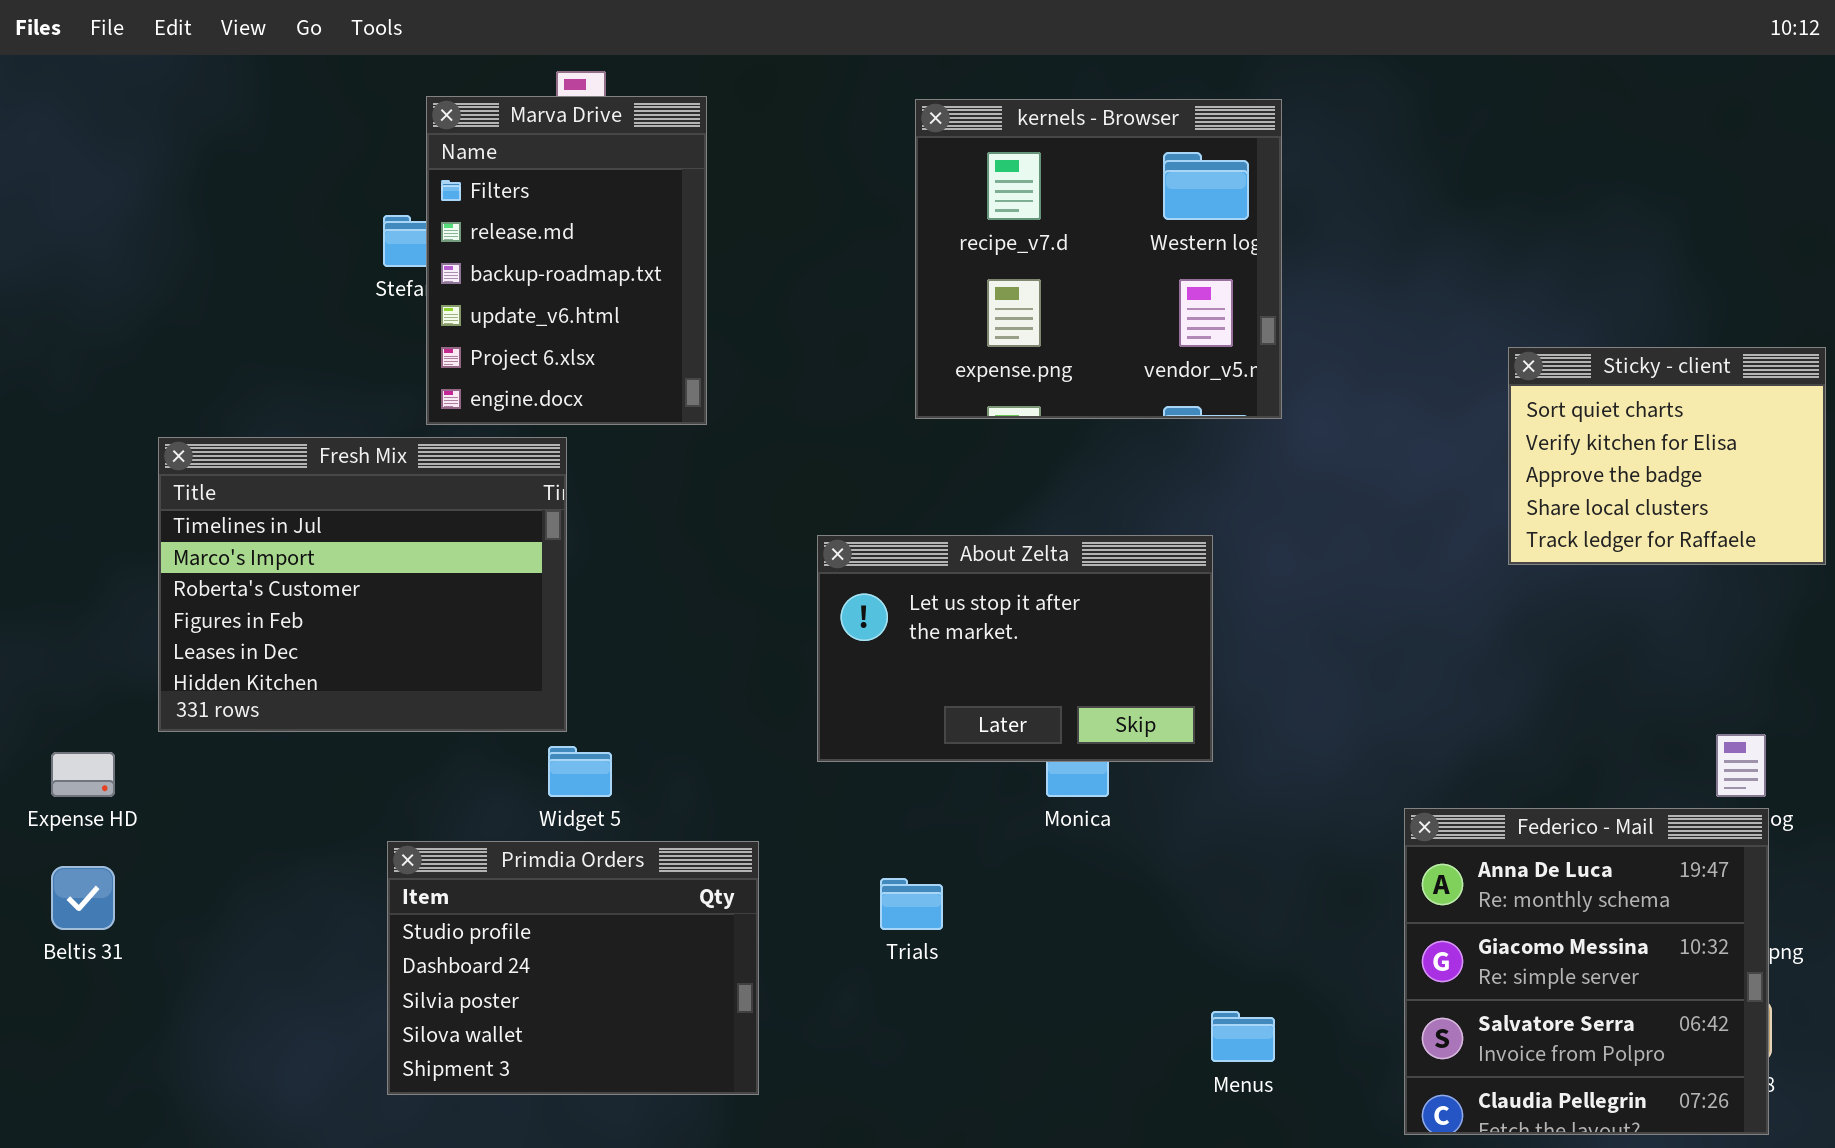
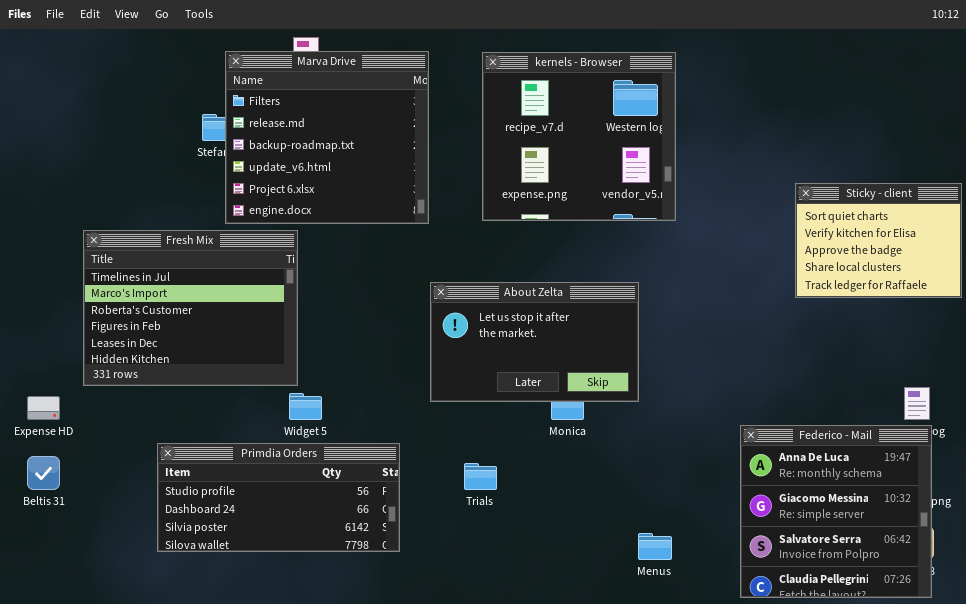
Marva Drive: [426,96,707,425] -> [225,51,429,224], resized
Primdia Orders: [387,841,759,1095] -> [157,443,400,552], resized

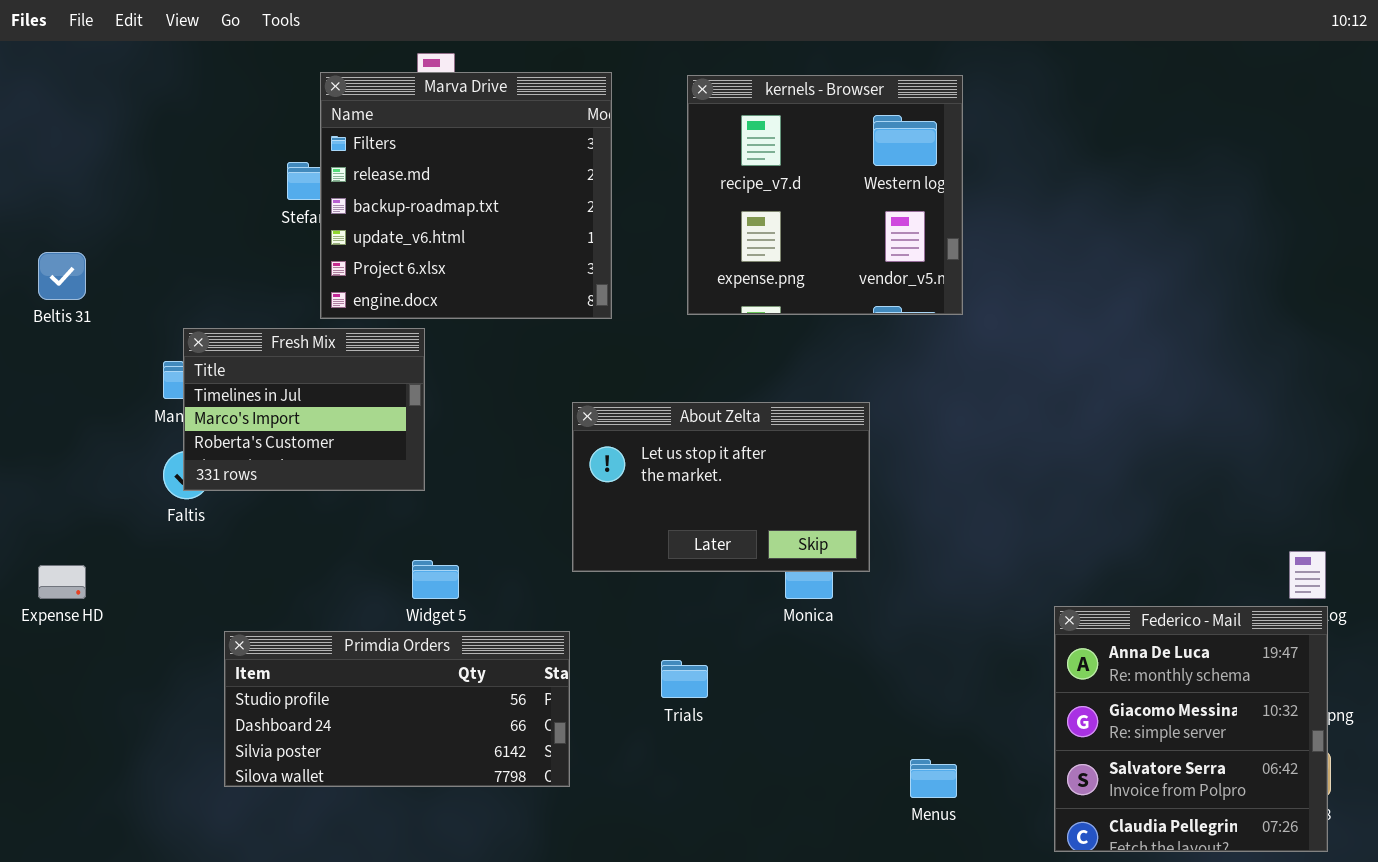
Sticky - client: [795,183,962,298] -> none, closed
Fresh Mix: [83,230,298,386] -> [183,328,425,491], resized
About Zelta: [430,282,639,402] -> [572,402,870,572], moved
Beltis 31: [27,456,60,490] -> [38,252,86,300], moved

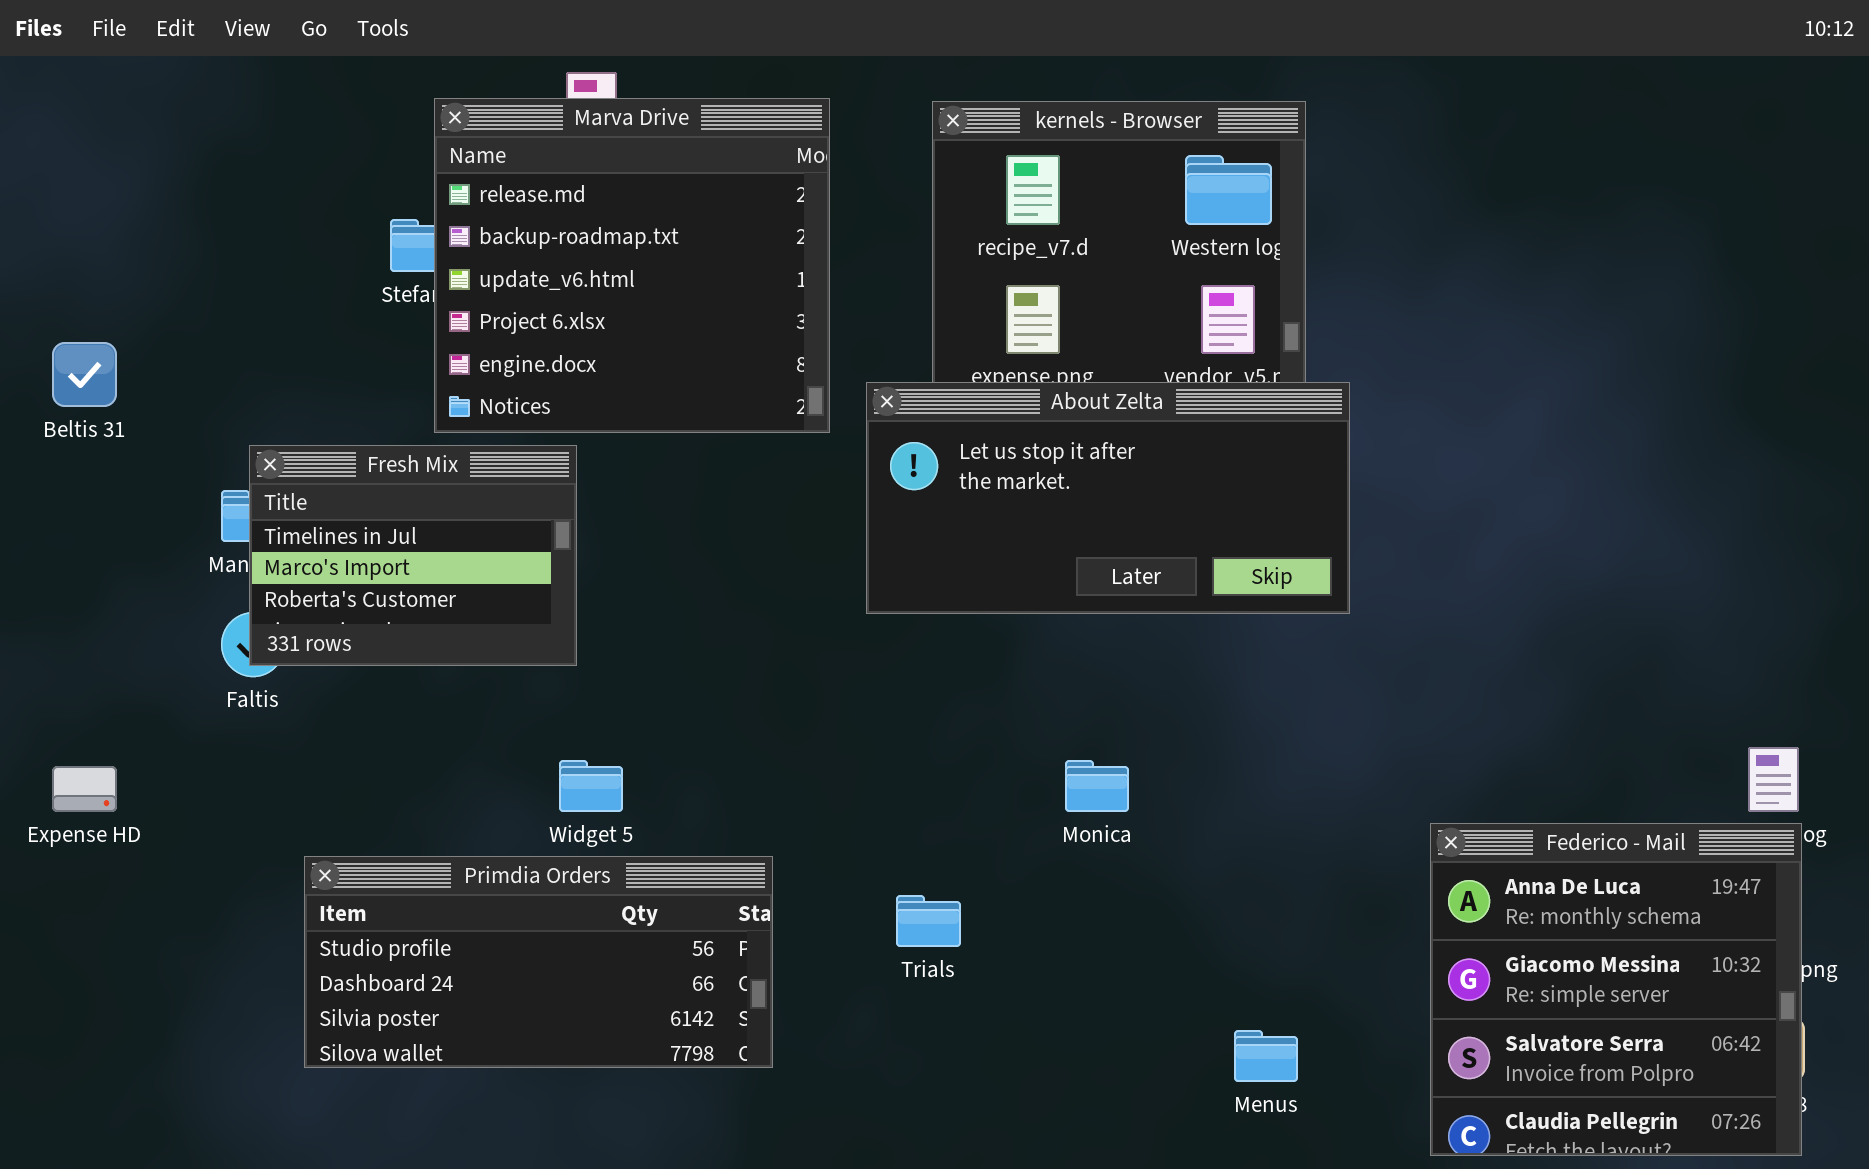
Marva Drive: [320,72,612,319] -> [434,98,830,433], scrolled down 1 row
About Zelta: [572,402,870,572] -> [866,382,1350,614], moved, resized

